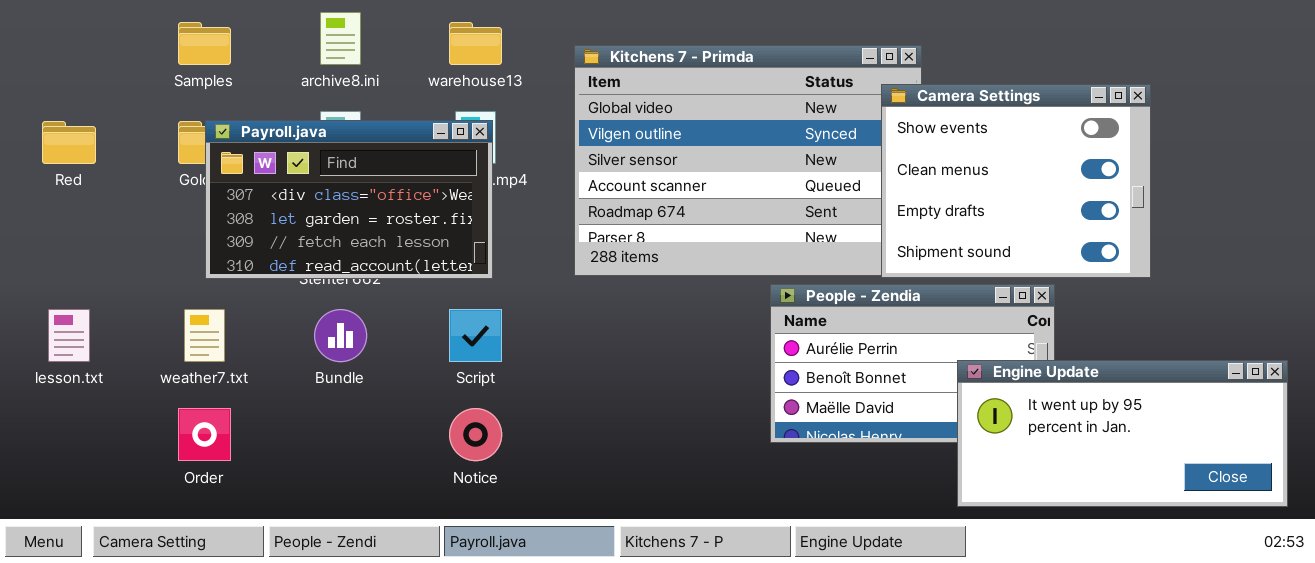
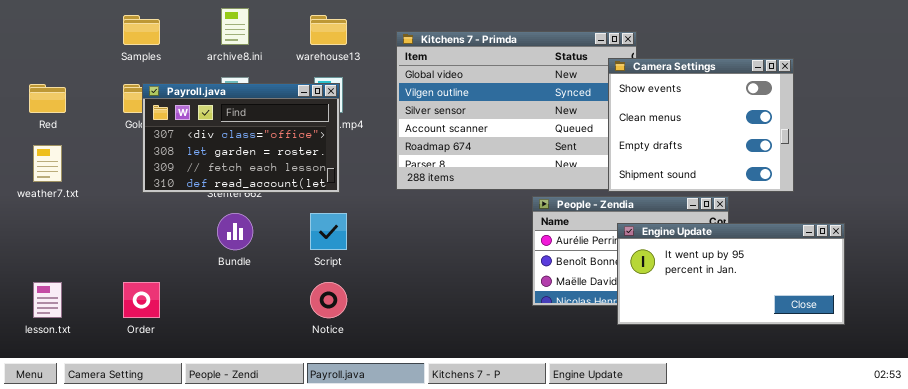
lesson.txt: [48,309,90,362] -> [33,282,62,318], moved
weather7.txt: [184,309,225,362] -> [33,145,62,182], moved
Engine Update: [957,360,1288,507] -> [617,223,845,325], moved

